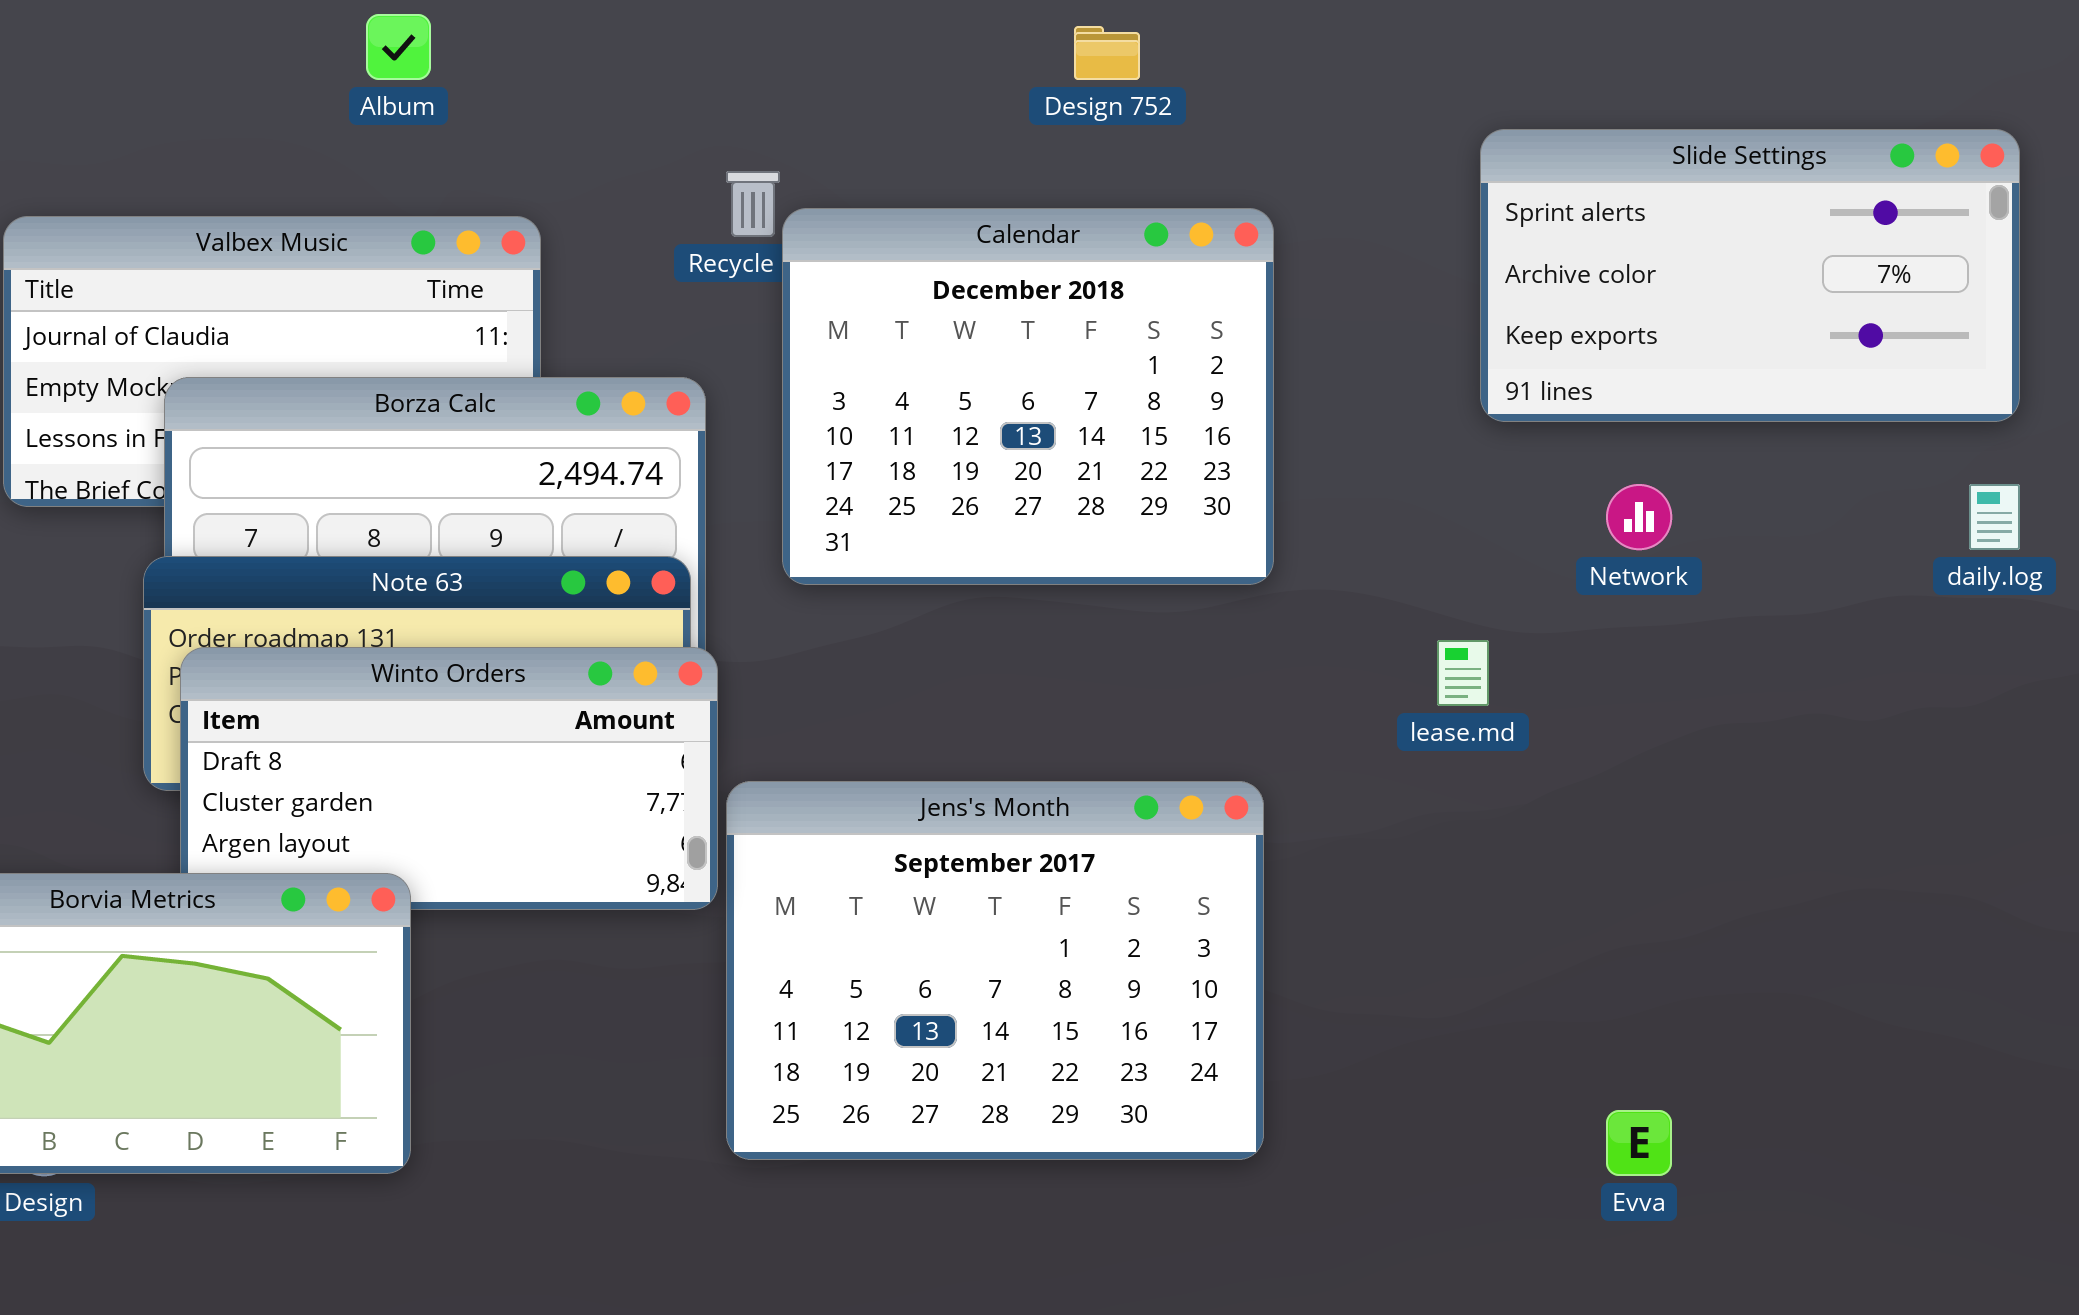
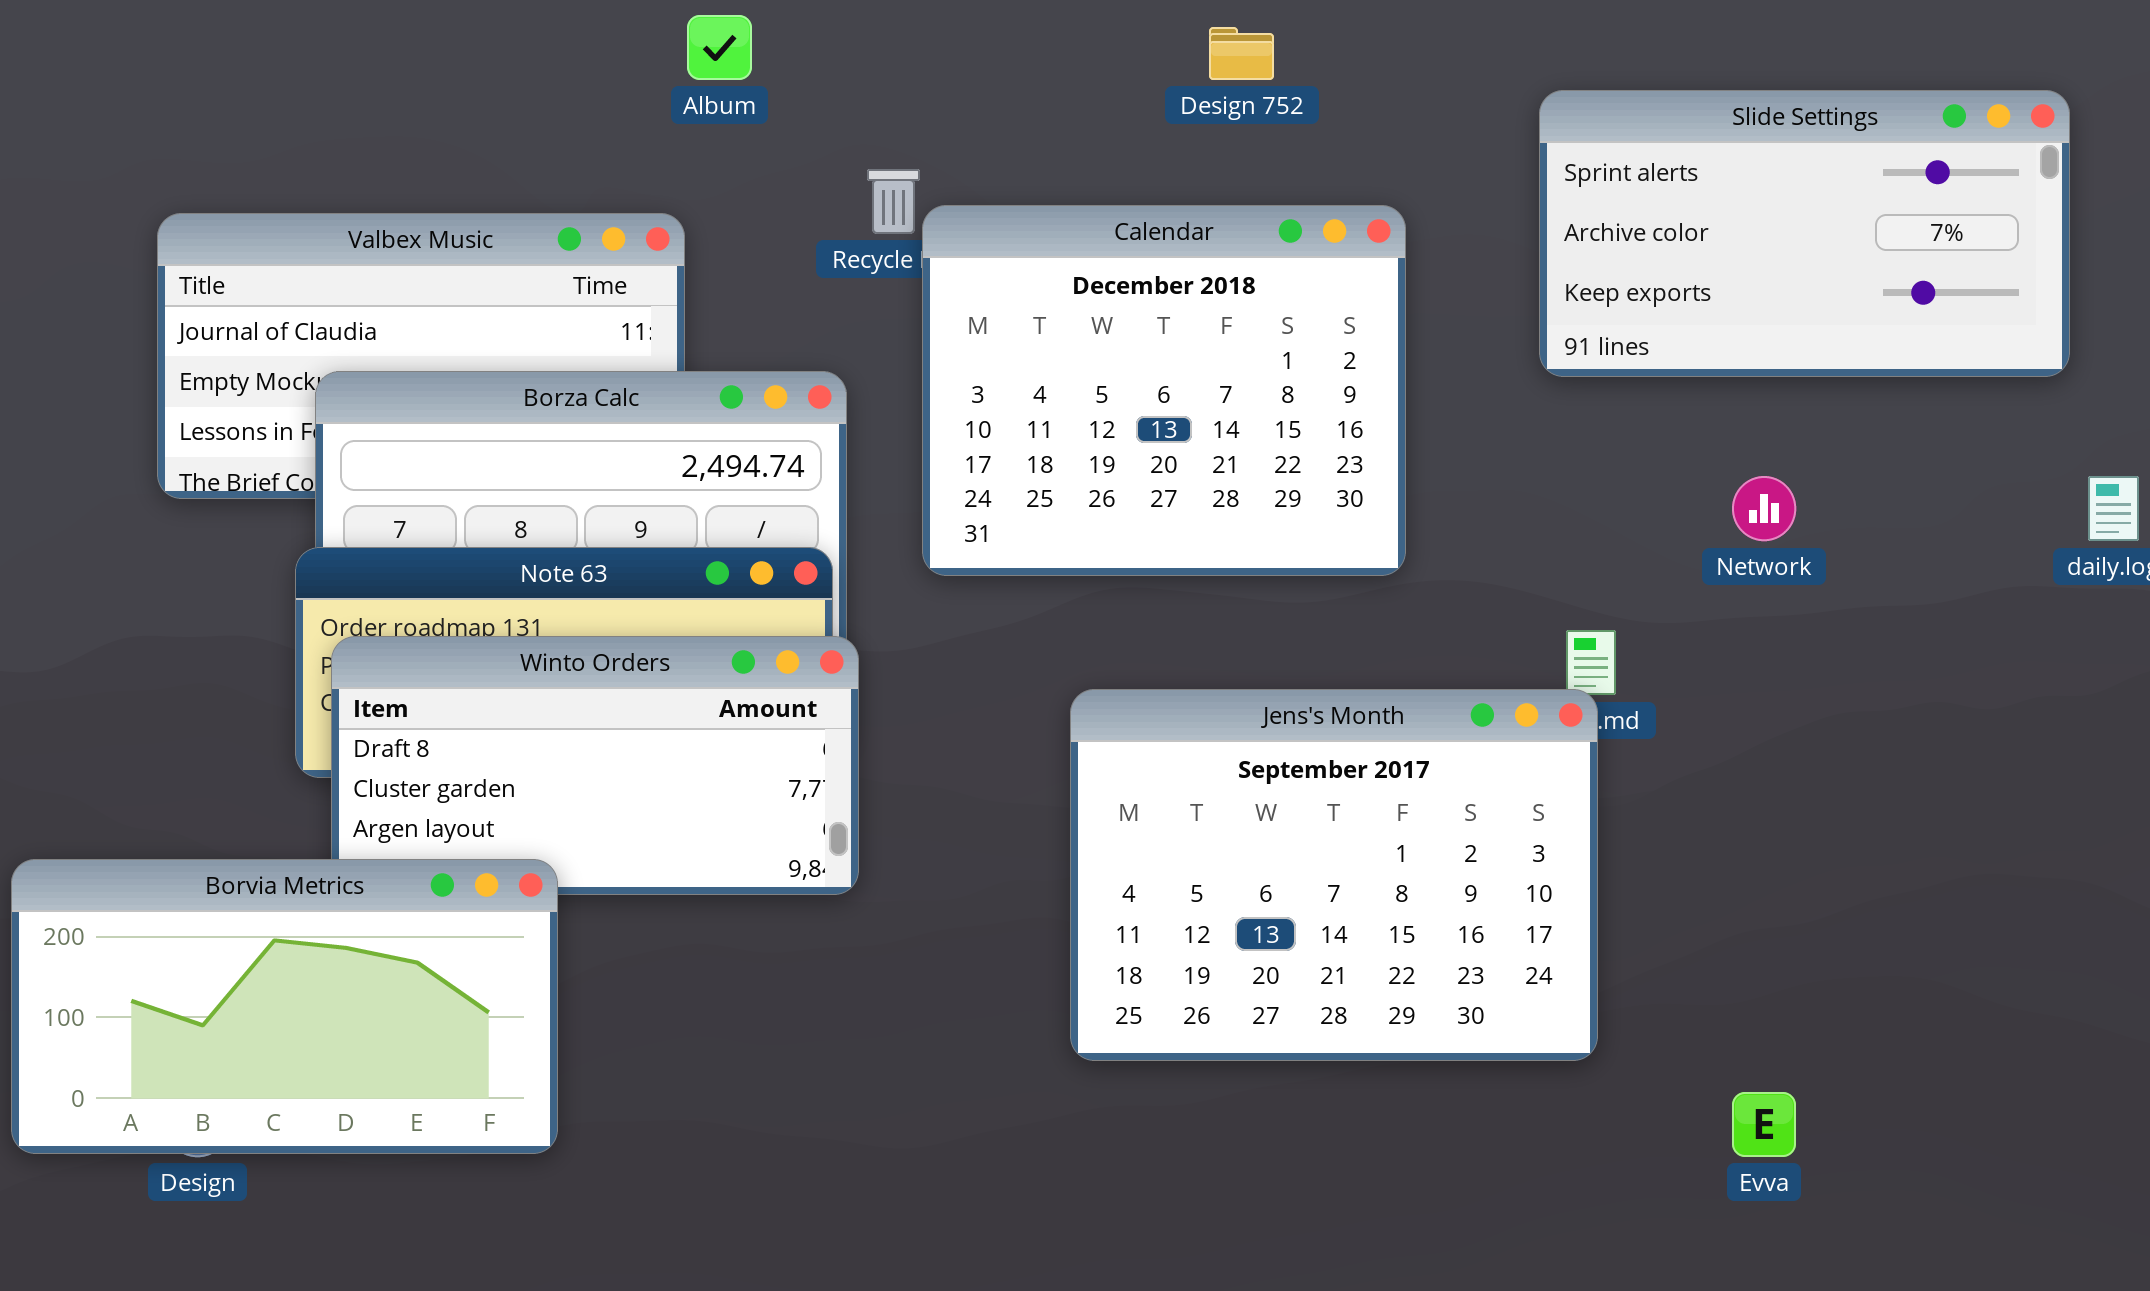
Album: [366,14,431,80] -> [687,15,752,80], moved
Slide Settings: [1480,129,2020,422] -> [1539,90,2070,377], moved
Jens's Month: [726,781,1264,1160] -> [1070,689,1598,1061], moved

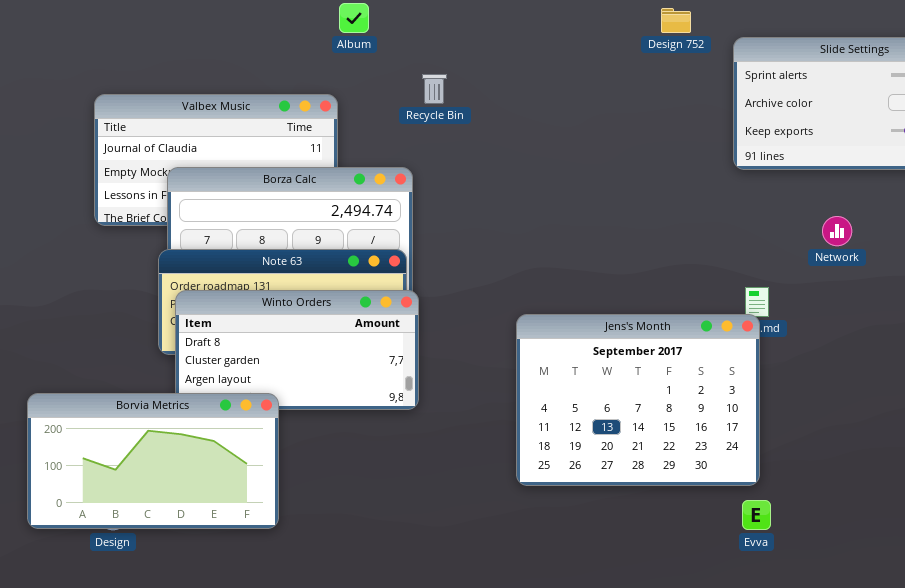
Design 752: [1209,27,1274,80] -> [661,8,691,33], moved
Calendar: [922,205,1406,576] -> none, closed
Evva: [1732,1092,1796,1157] -> [742,500,771,530], moved

